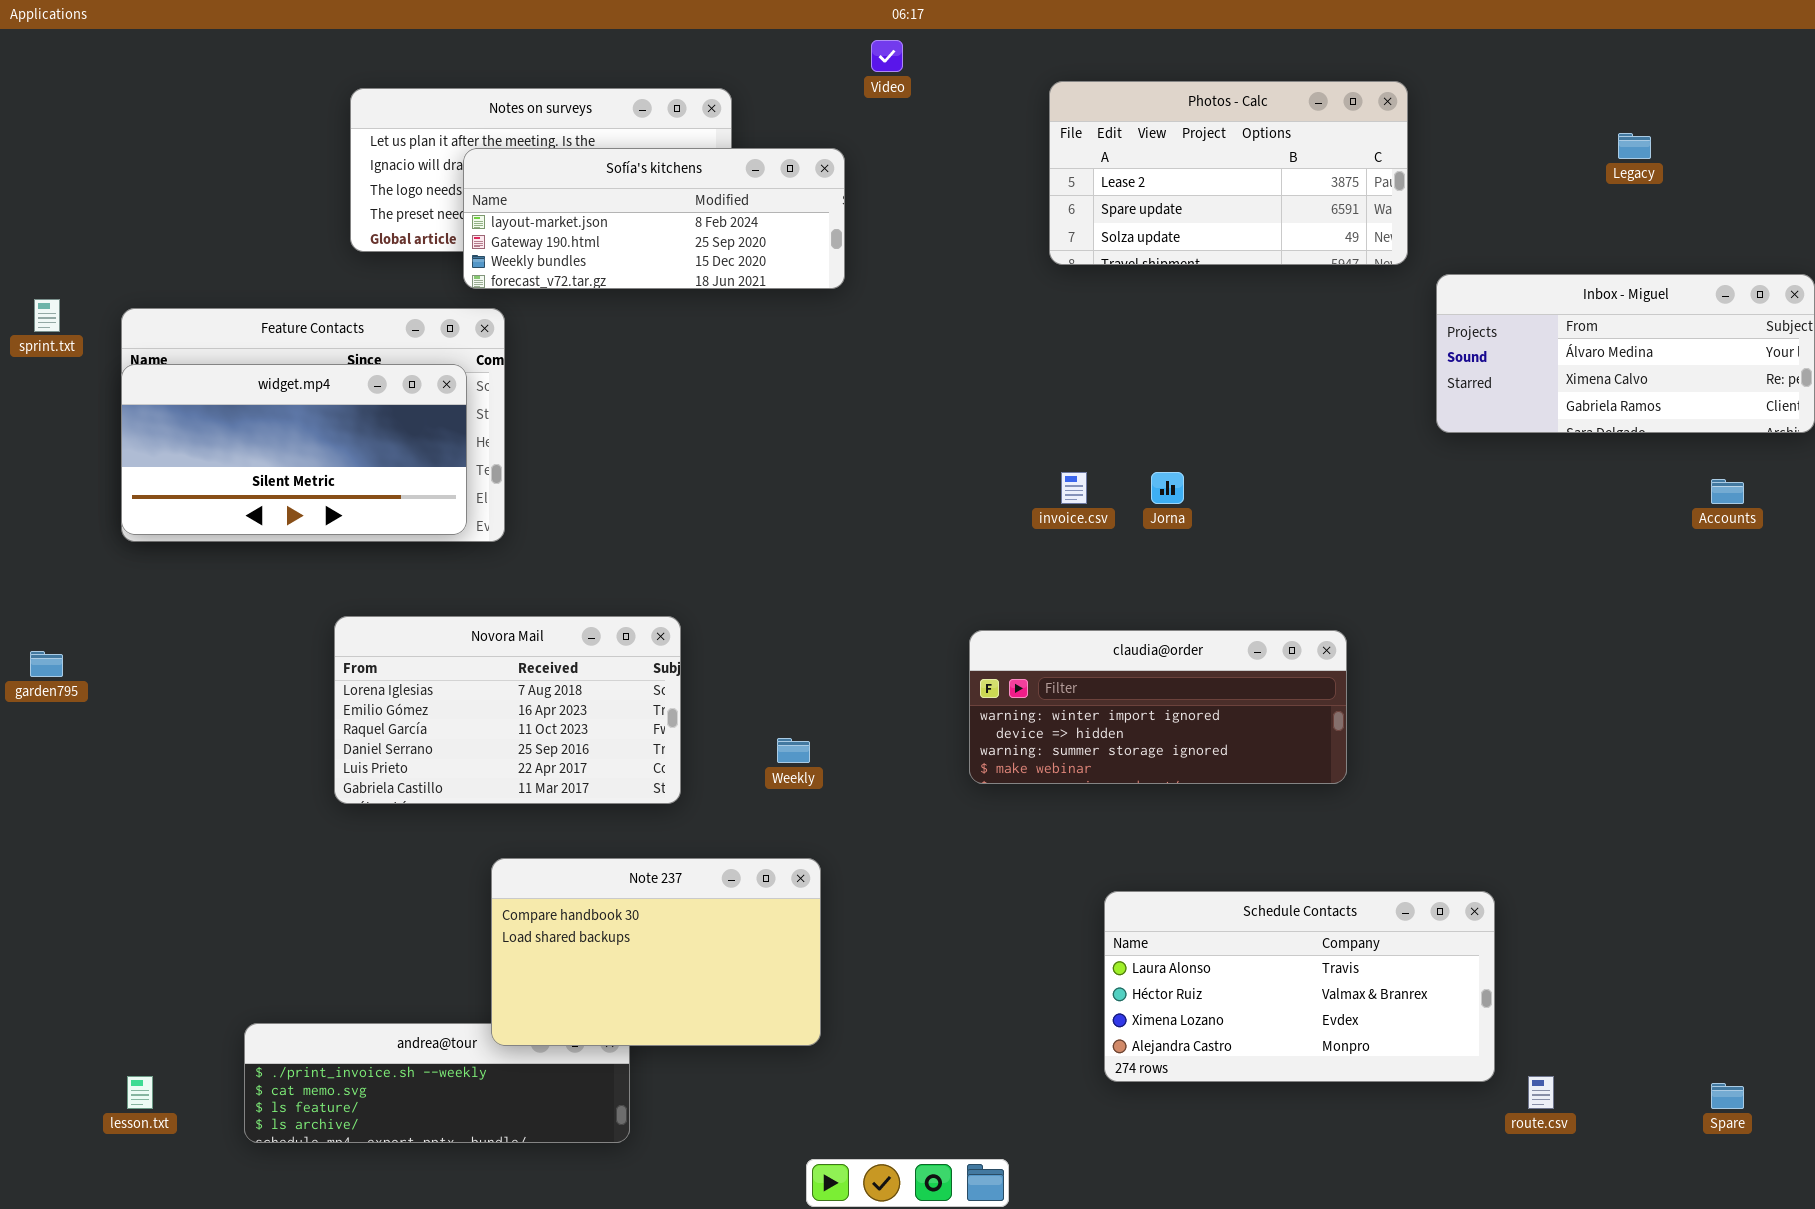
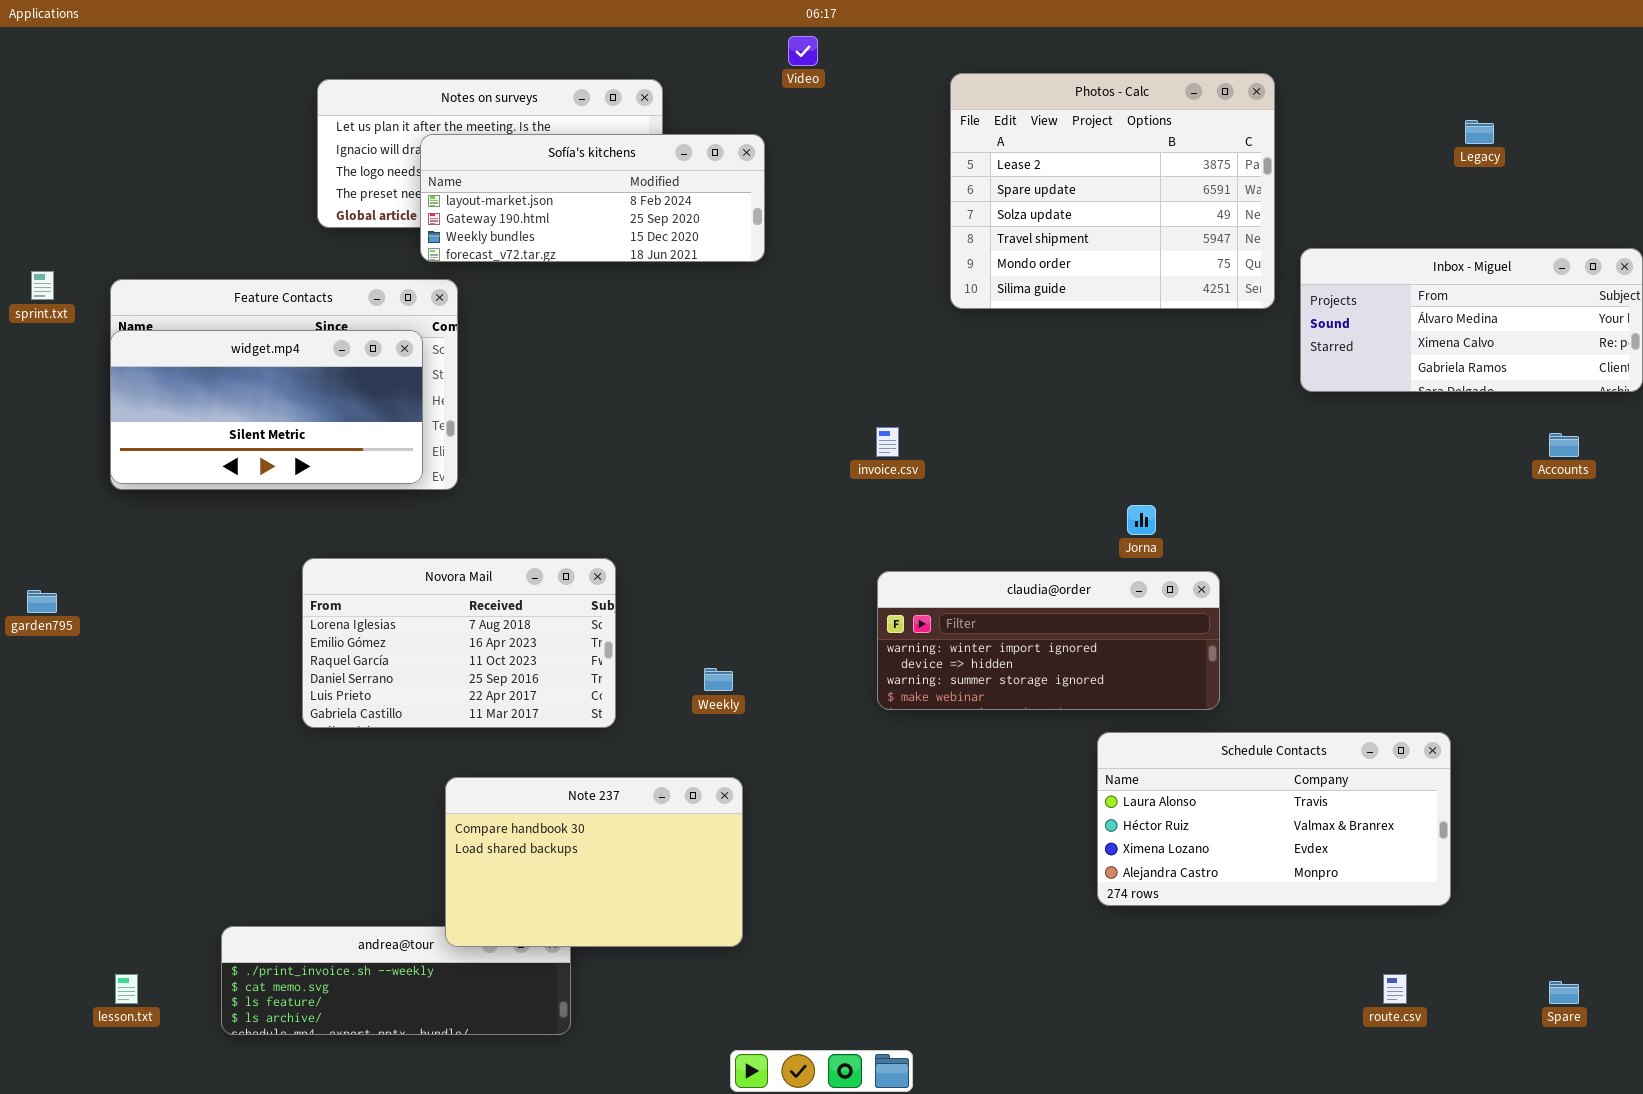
Photos - Calc: [1049,81,1408,265] -> [950,73,1275,309], resized
invoice.csv: [1061,472,1087,504] -> [876,427,899,457], moved
Jorna: [1151,472,1184,504] -> [1127,505,1156,535], moved
Schedule Contacts: [1104,891,1495,1082] -> [1097,732,1451,906], moved

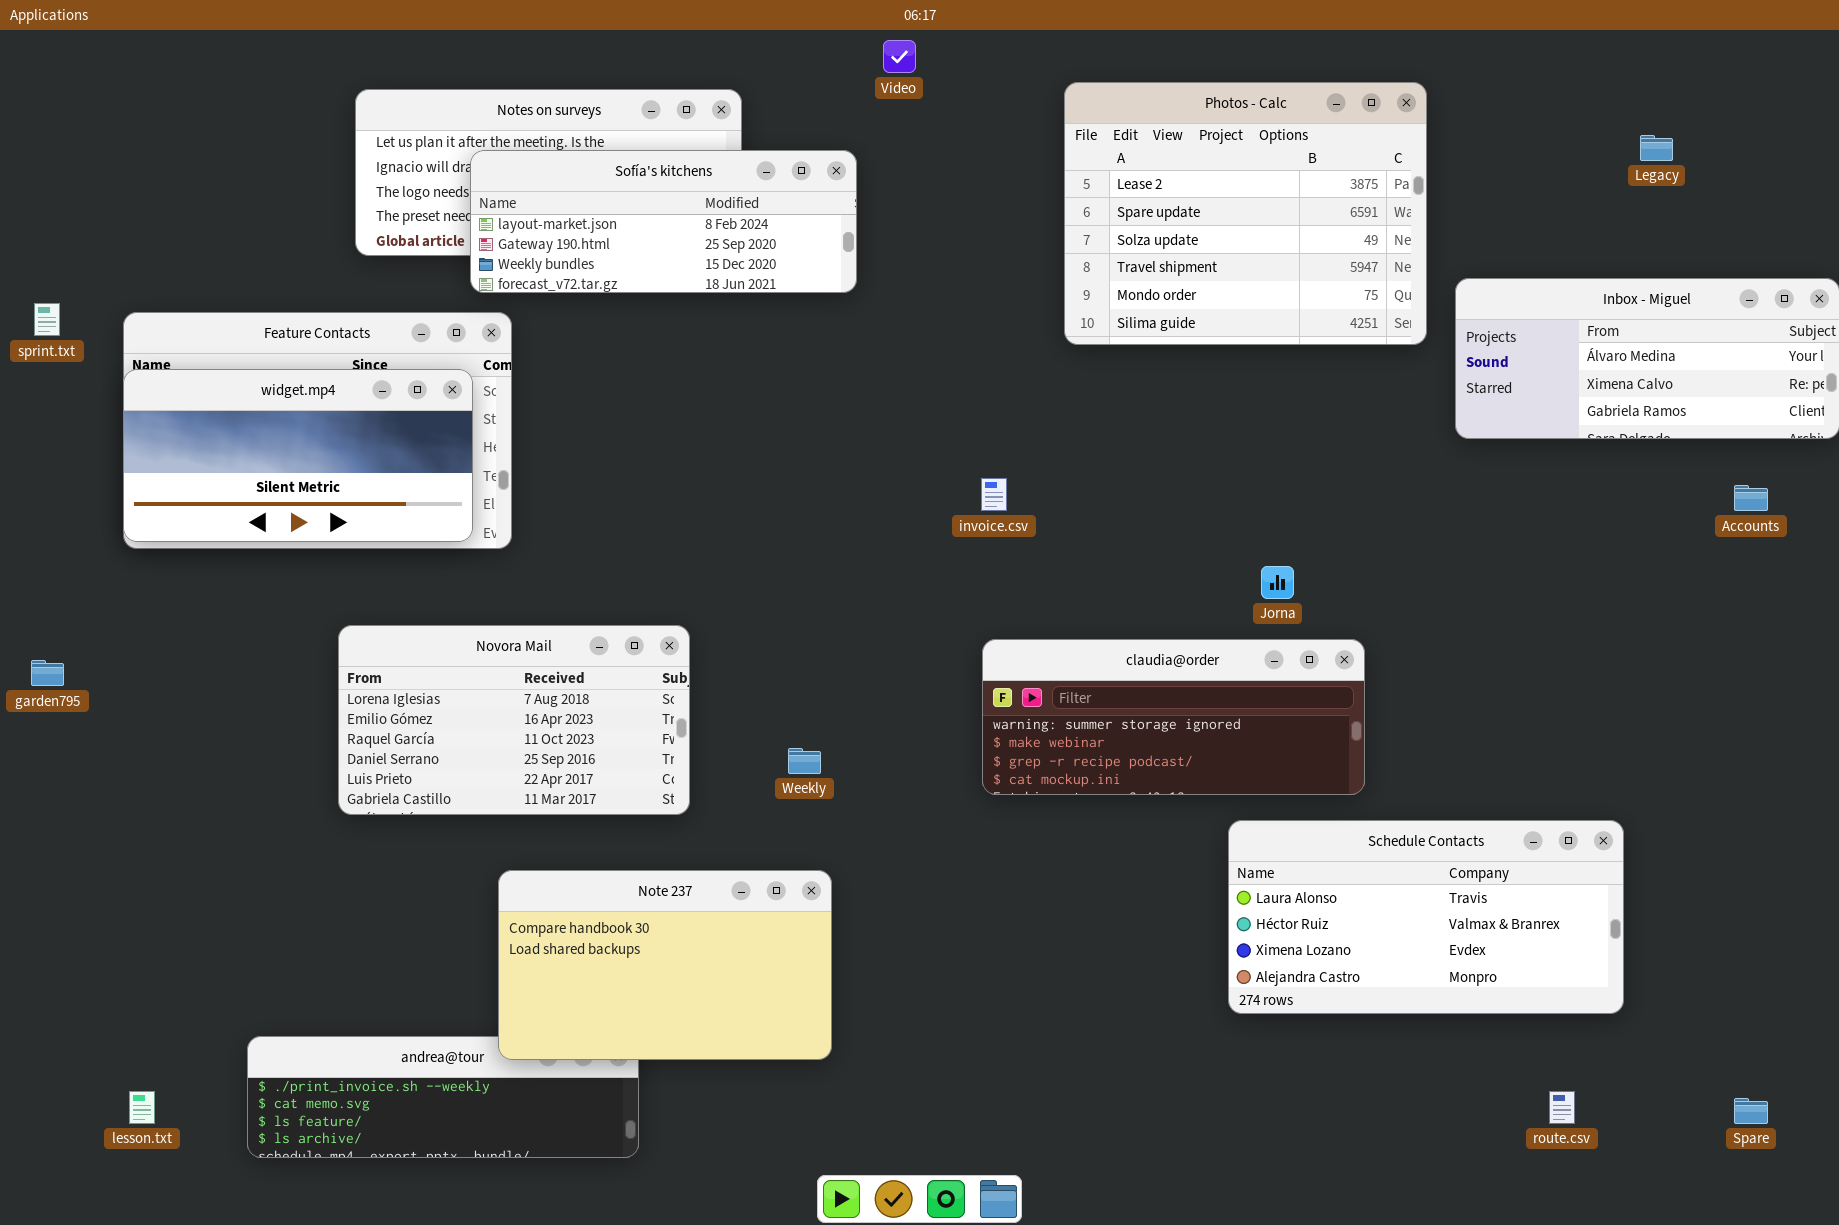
claudia@order: [877,571,1220,710] -> [982,639,1365,795], scrolled down 2 rows

